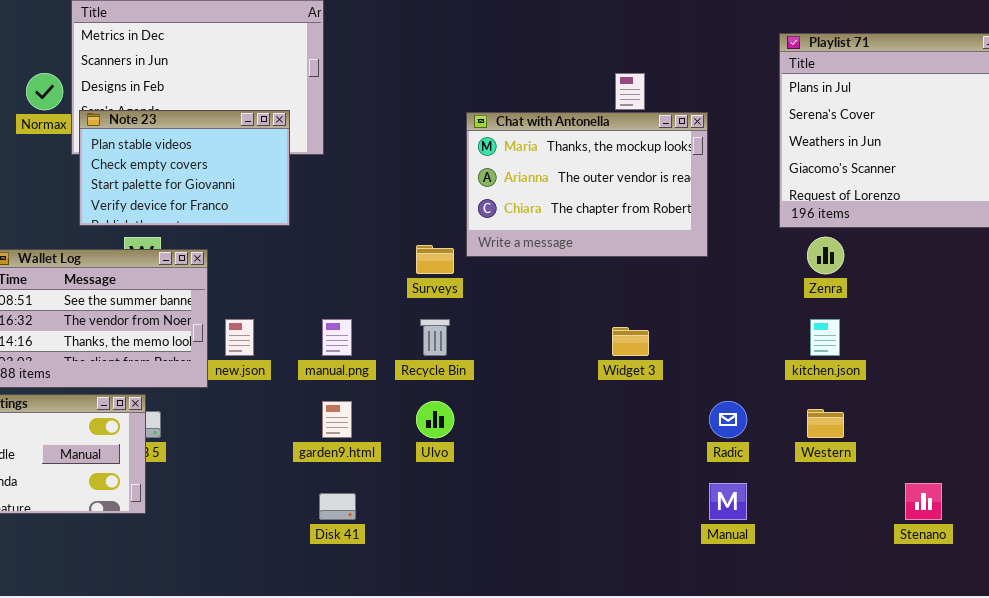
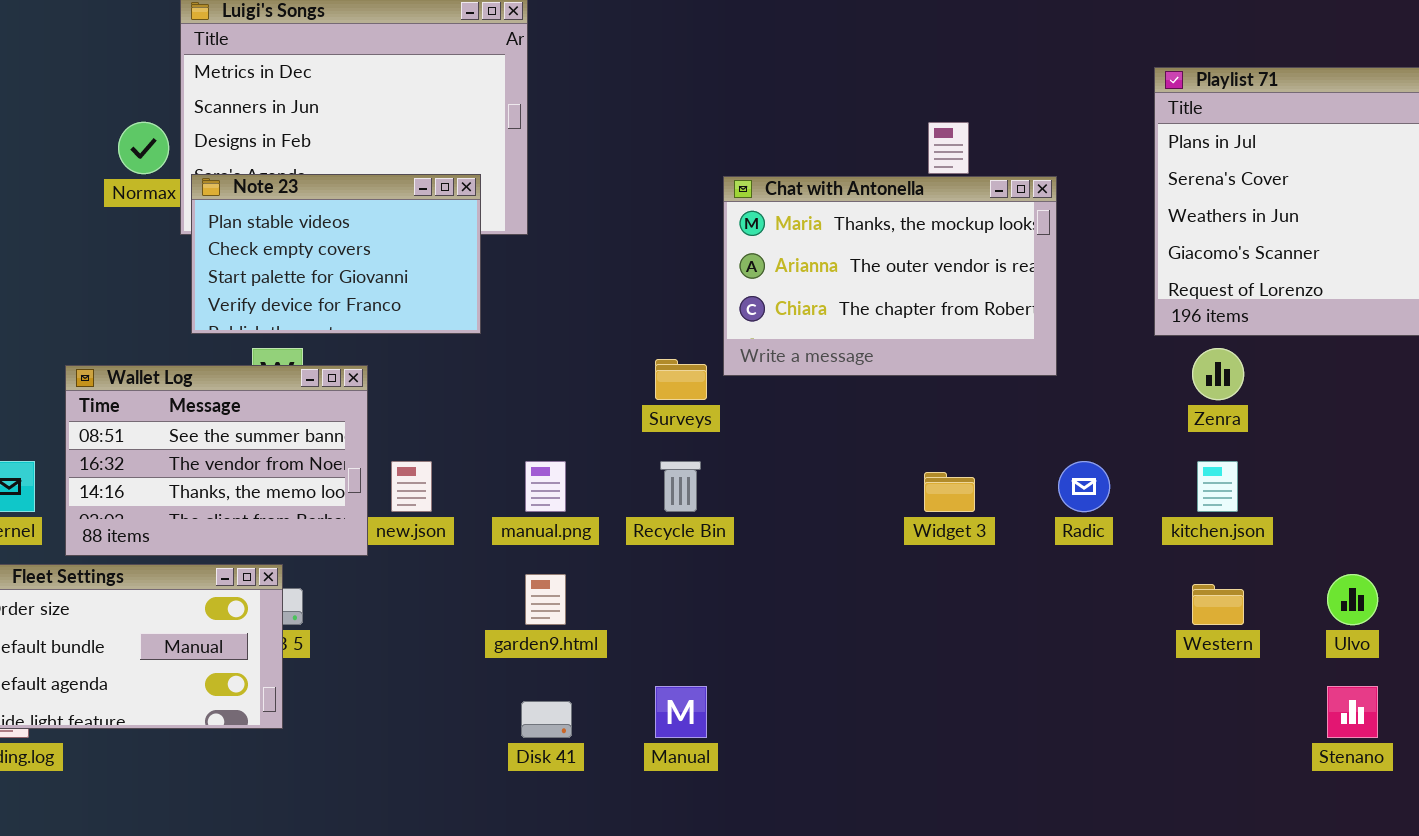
Ulvo: [416,401,454,438] -> [1327,574,1378,625], moved
Radic: [709,401,747,438] -> [1058,461,1110,512], moved
Manual: [709,483,747,520] -> [655,686,707,738], moved

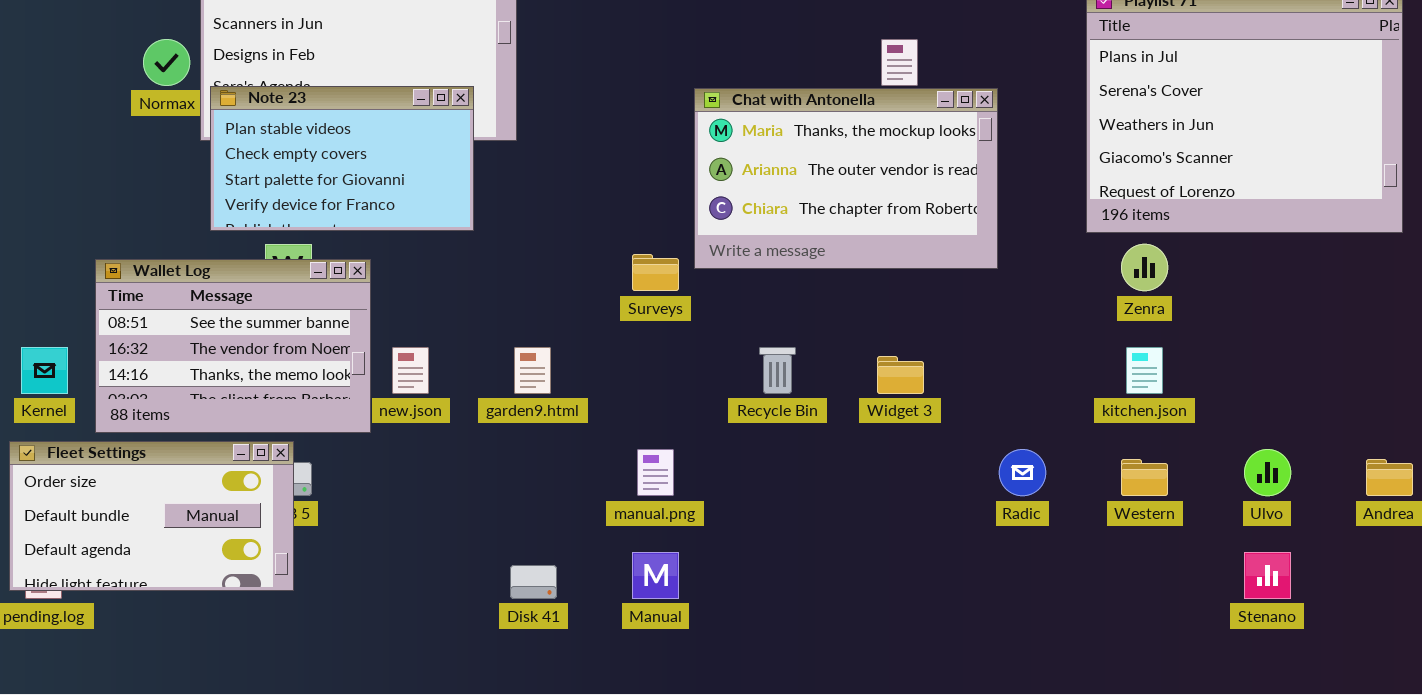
manual.png: [525,461,566,512] -> [637,449,674,496], moved
Recycle Bin: [660,461,701,512] -> [759,347,796,394], moved
Radic: [1058,461,1110,512] -> [999,449,1046,496], moved
garden9.html: [525,574,566,625] -> [514,347,551,394], moved

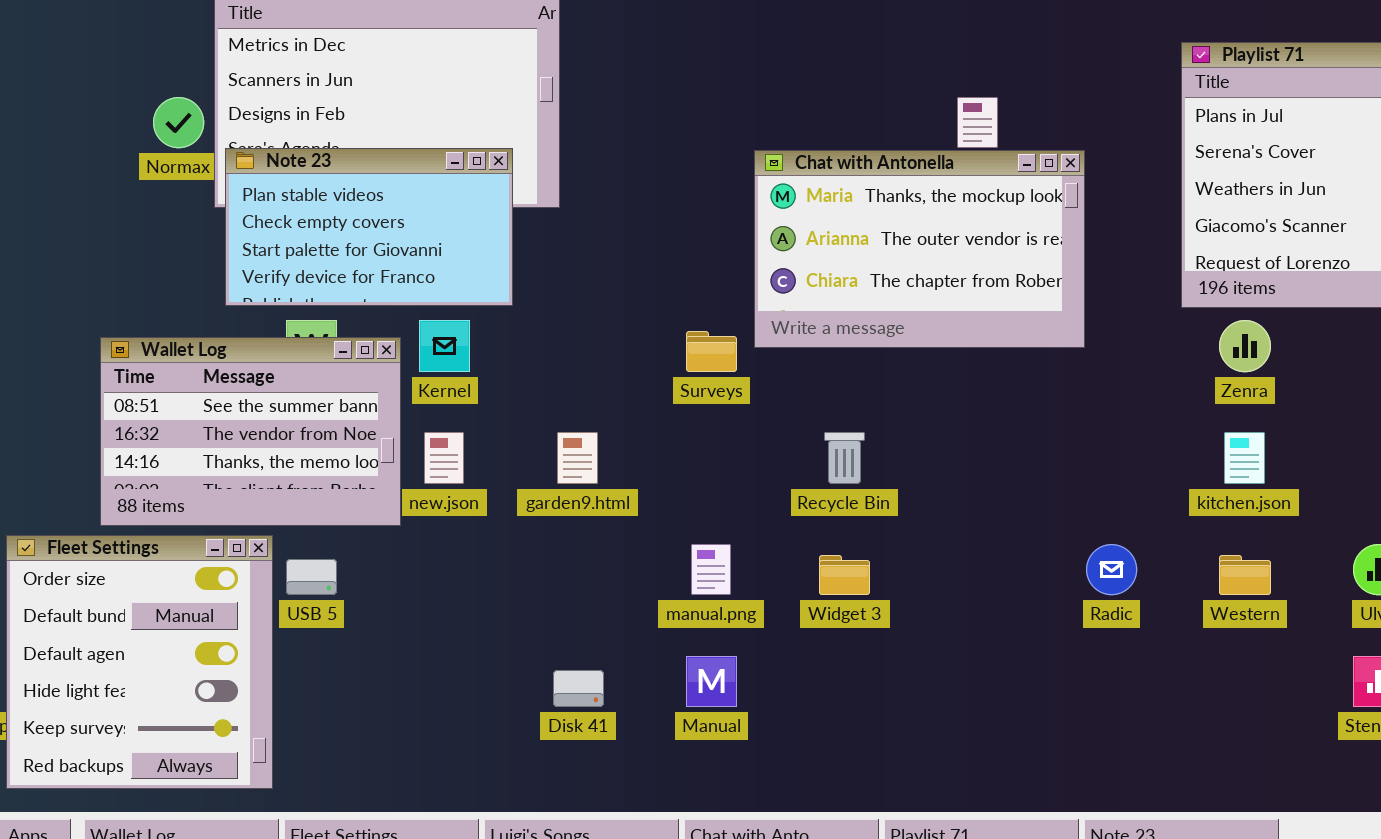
Kernel: [21,347,68,394] -> [419,320,470,372], moved
Widget 3: [877,356,924,394] -> [819,555,870,595], moved
Fleet Settings: [9,441,294,591] -> [6,535,273,789], resized

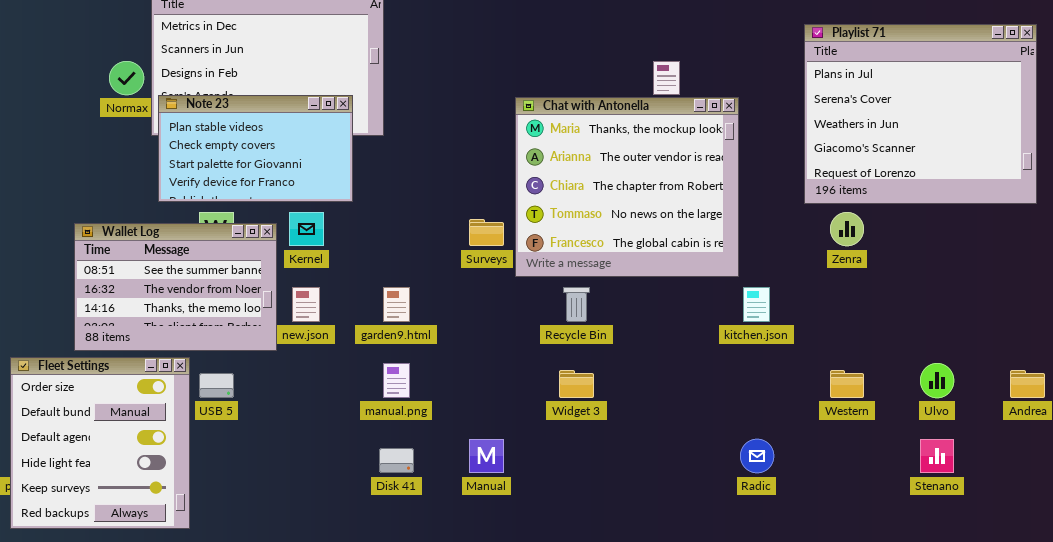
Chat with Antonella: [754,150,1085,348] -> [515,97,739,277], resized
kitchen.json: [1224,432,1265,484] -> [743,287,770,322], moved
manual.png: [691,544,731,595] -> [383,363,410,398], moved
Radic: [1086,544,1137,595] -> [740,439,774,473], moved

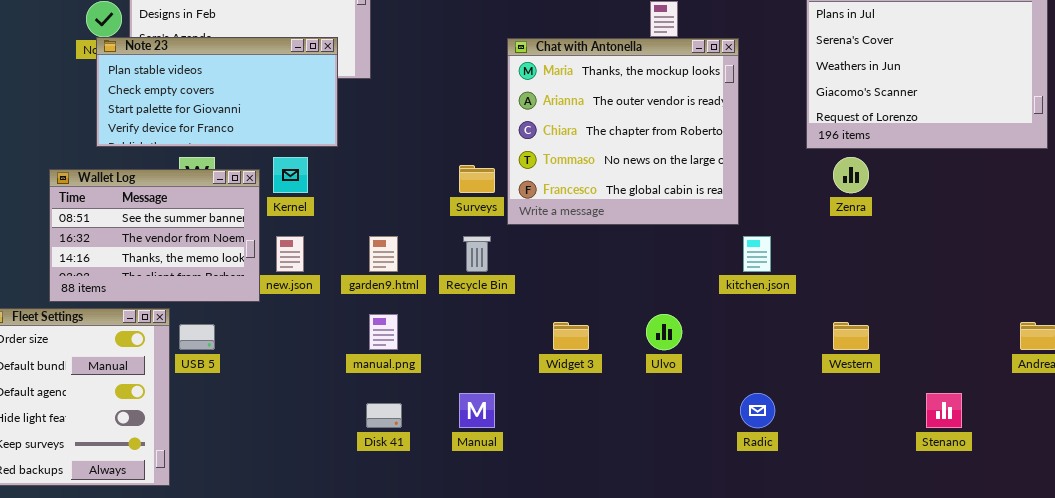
Note 23: [158,95,353,202] -> [96,37,338,147], resized
Recycle Bin: [563,287,590,322] -> [463,236,491,272], moved
Ulvo: [920,363,954,398] -> [646,314,682,350], moved

